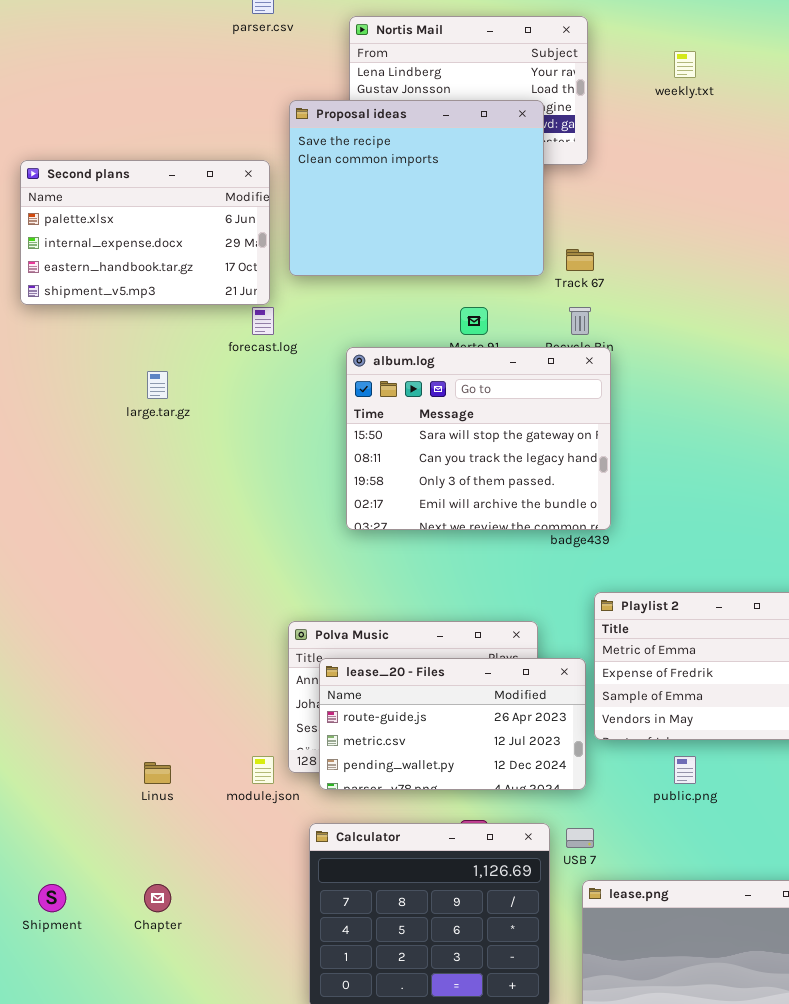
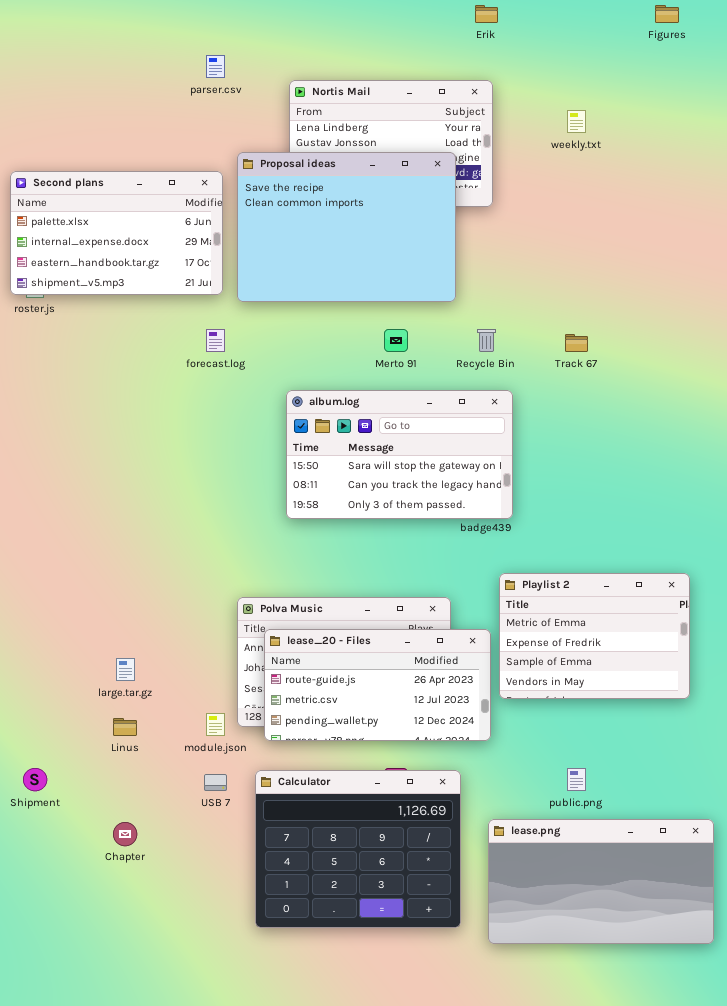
Second plans: [20,160,270,305] -> [10,171,223,295], moved
Track 67: [566,249,594,271] -> [565,334,588,352], moved
album.log: [346,347,611,530] -> [286,390,513,519], resized
large.tar.gz: [147,371,168,399] -> [116,658,135,681], moved
public.png: [674,756,696,784] -> [567,768,586,791], moved
USB 7: [566,828,594,848] -> [204,774,227,791], moved
Shipment: [38,884,66,912] -> [23,768,47,791], moved

